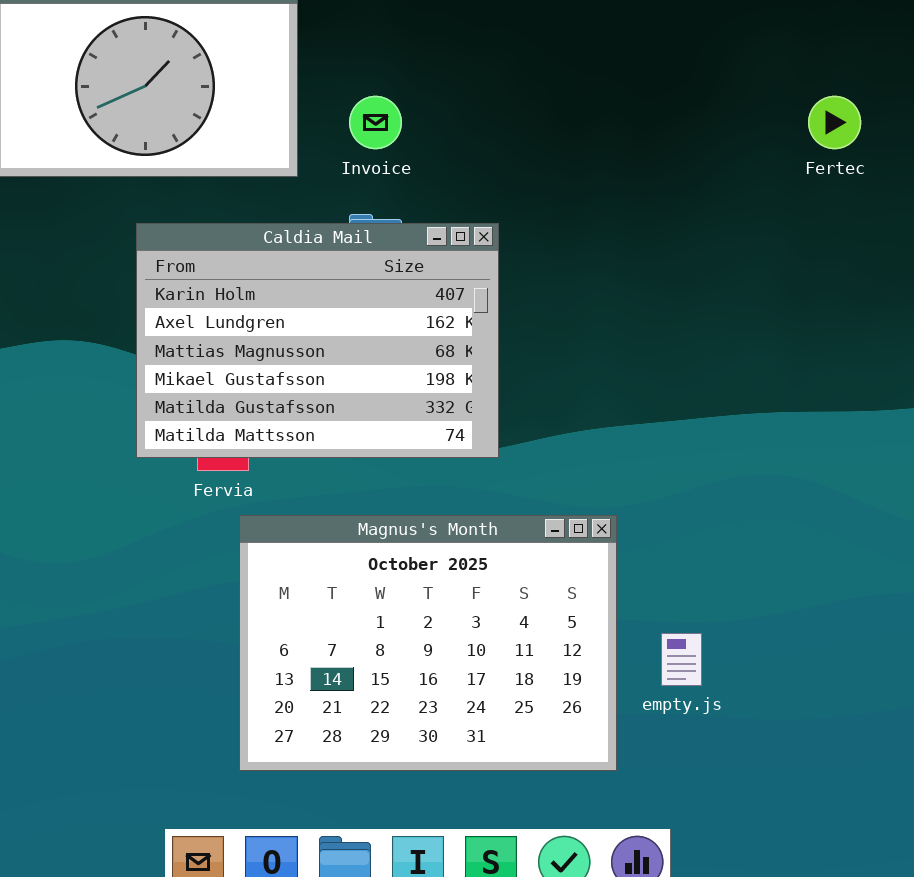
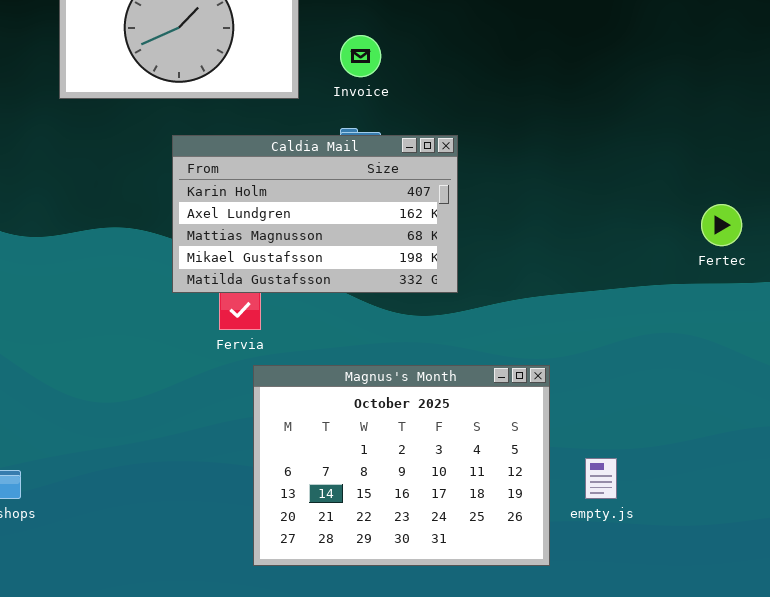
Fertec: [808,96,861,149] -> [701,204,742,246], moved
Caldia Mail: [136,223,499,458] -> [172,135,458,293], resized

